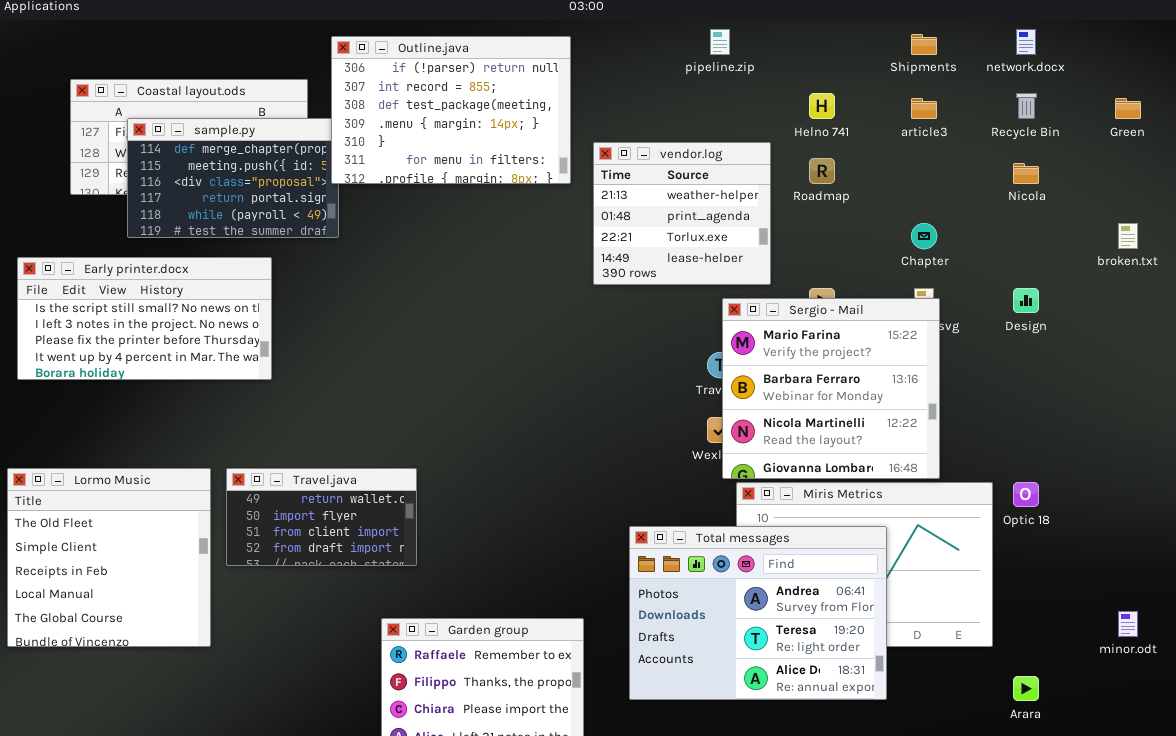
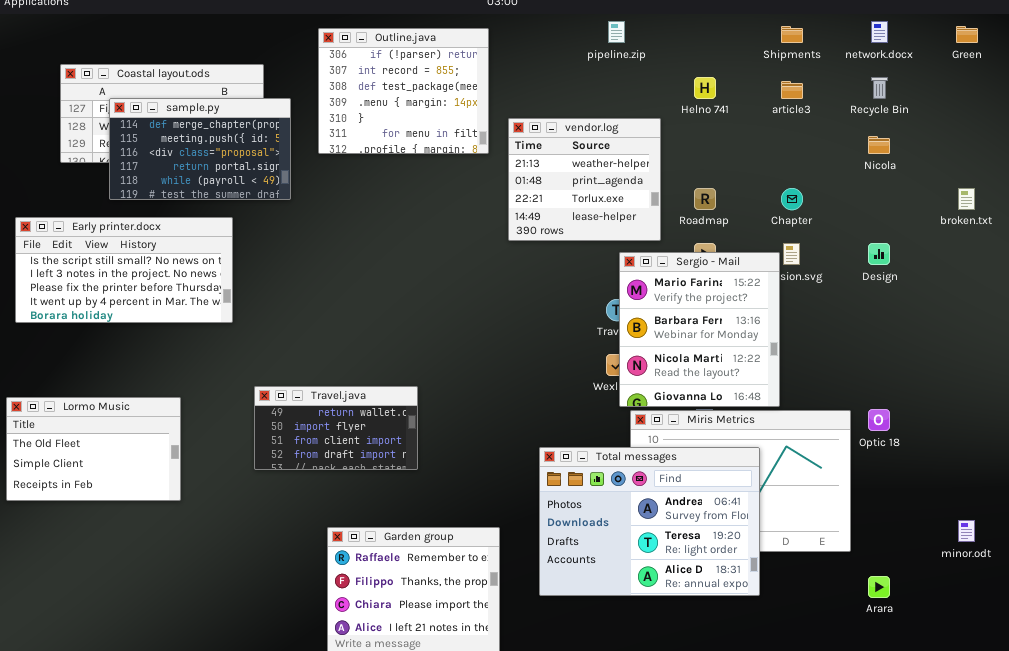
Outline.java: [331,36,571,184] -> [318,28,489,154], resized
Green: [1115,98,1141,119] -> [956,26,978,43], moved
Roadmap: [809,158,835,184] -> [694,188,716,210], moved
Sergio - Mail: [722,298,940,479] -> [619,252,780,407], resized
Lormo Music: [7,468,211,647] -> [6,397,181,501], resized
Travel.java: [226,468,417,566] -> [254,386,418,470], moved

